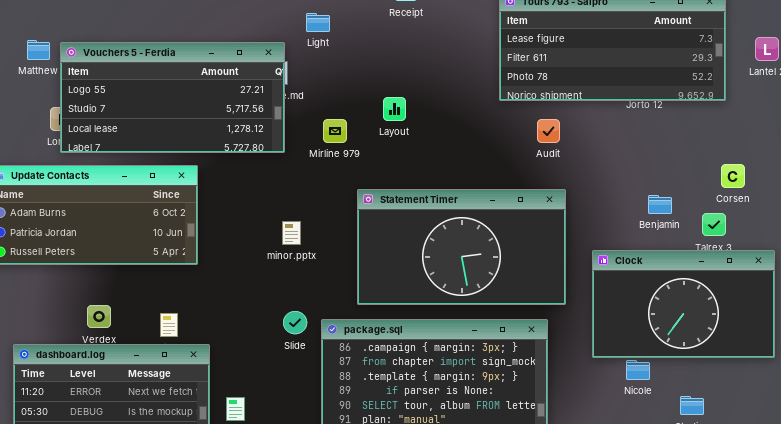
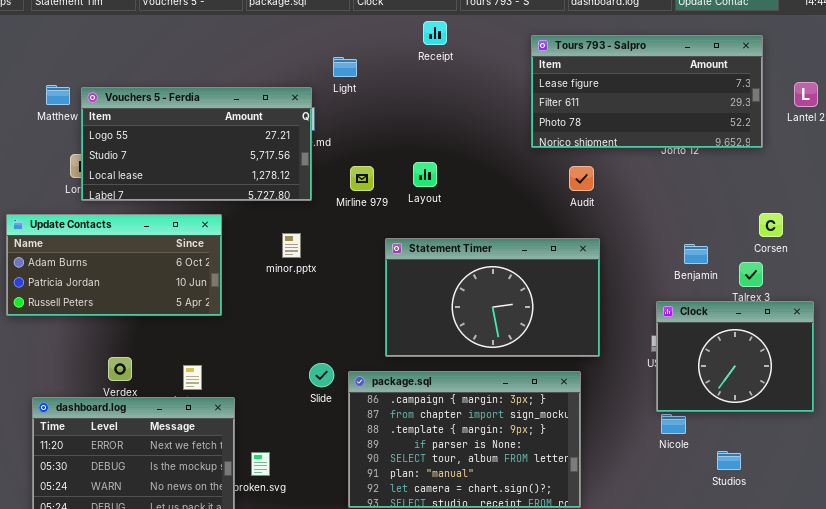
Layout: [383,97,406,121] -> [413,162,437,187], moved
minor.pptx: [282,221,301,245] -> [282,233,301,258], moved
Clock: [592,250,775,358] -> [656,301,814,412], resized

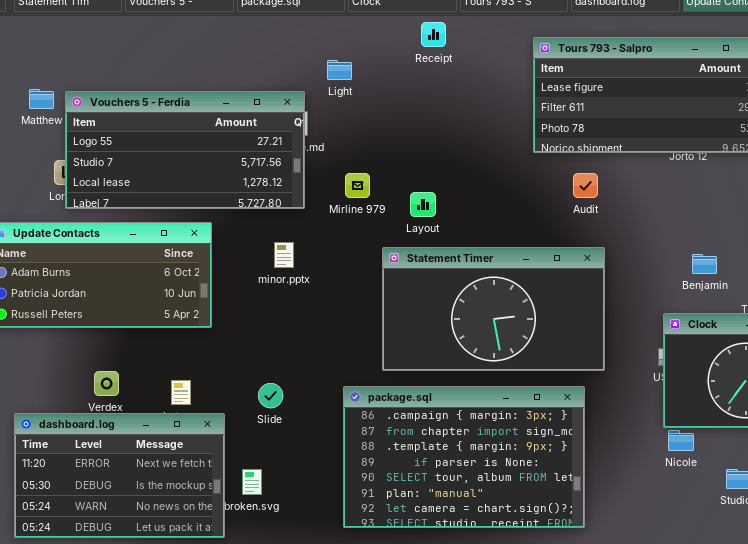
Layout: [413,162,437,187] -> [410,192,436,217], moved
Slide: [309,363,334,387] -> [258,383,283,408], moved

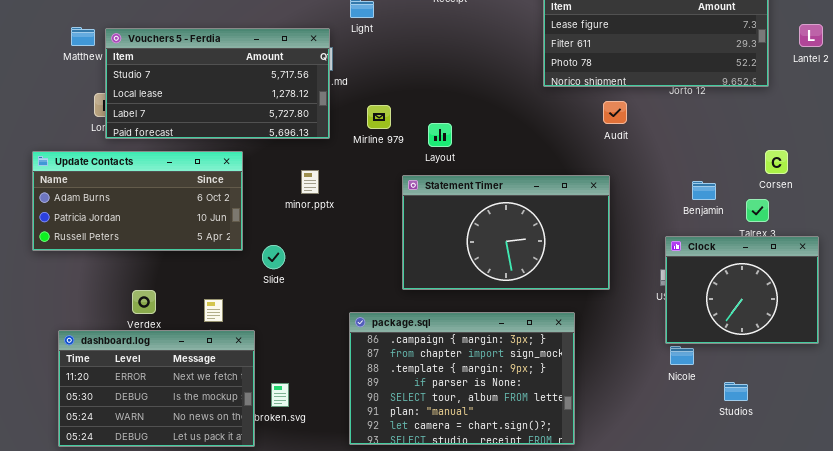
Vouchers 5 - Ferdia: [65,91,305,209] -> [105,28,330,139], scrolled down 1 row
Audit: [573,173,598,198] -> [603,101,627,124], moved
Slide: [258,383,283,408] -> [262,245,285,269], moved
package.sql: [343,386,585,528] -> [349,312,575,445], moved

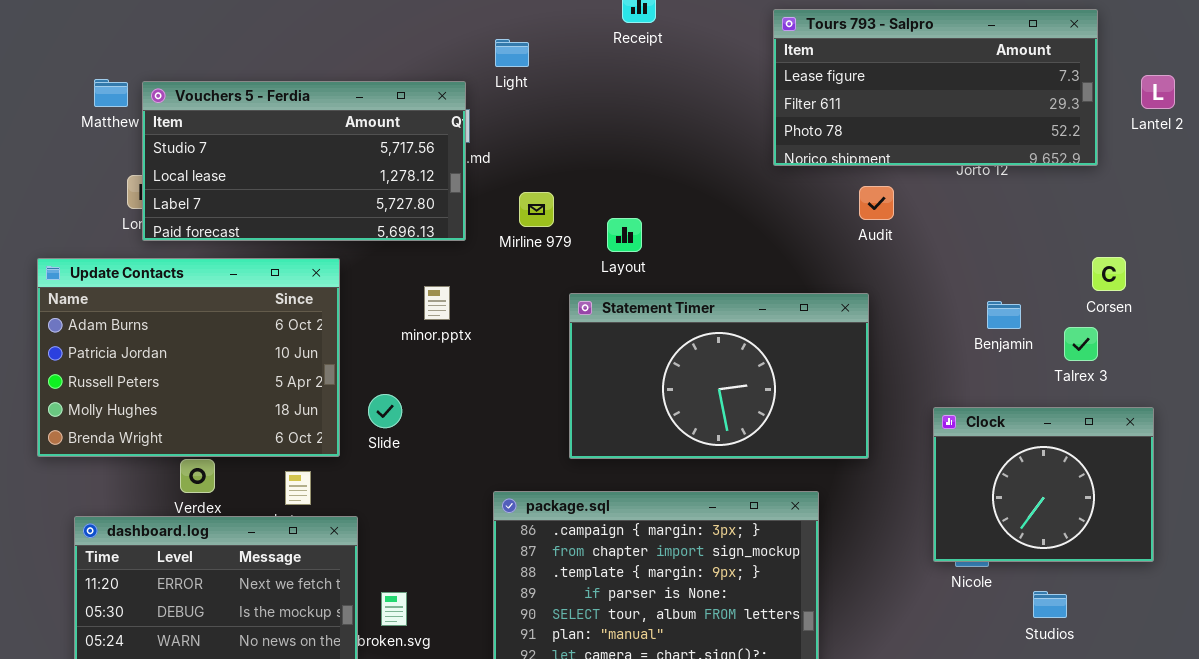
Update Contacts: [32,151,243,251] -> [37,258,340,457], resized
Clock: [665,236,819,344] -> [933,407,1154,562], moved

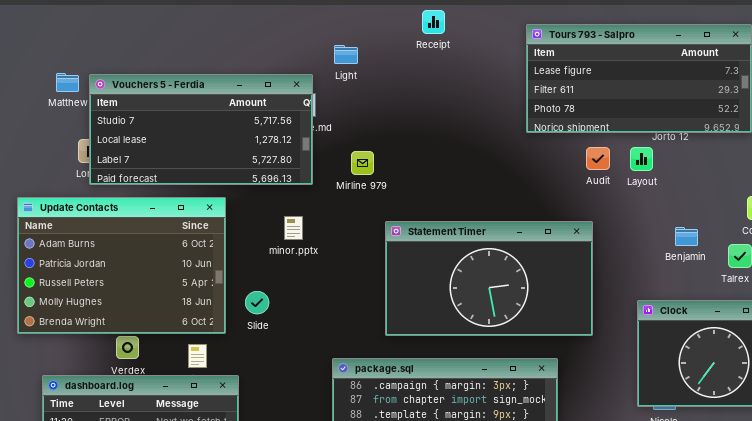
Layout: [607,218,642,252] -> [630,147,653,171], moved

